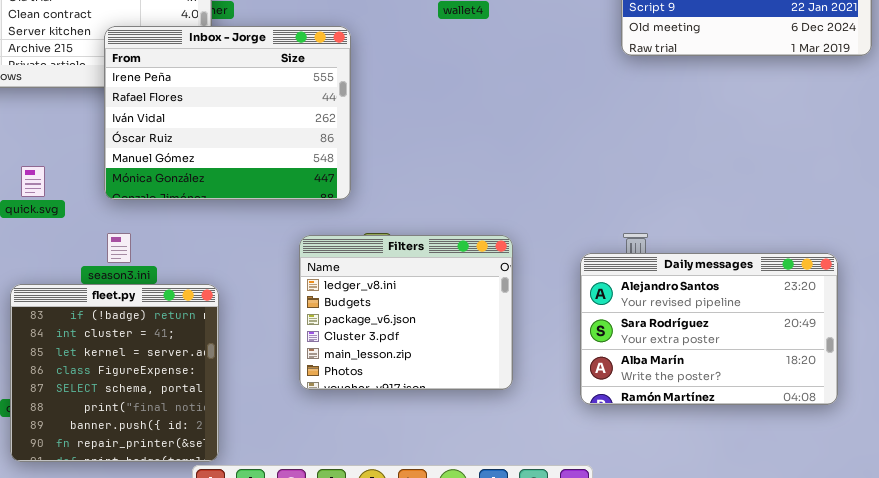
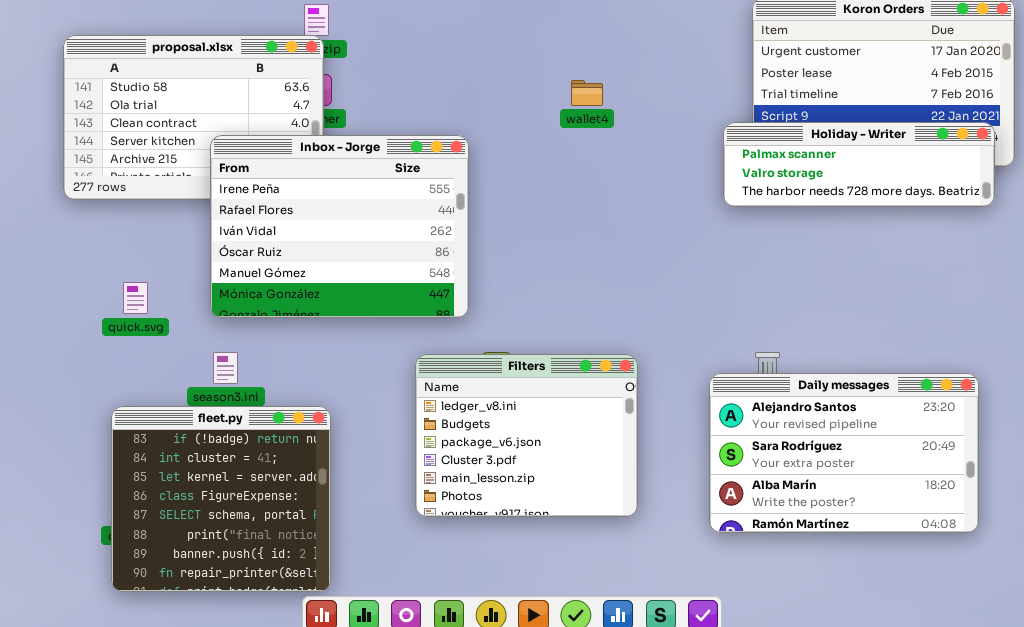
Holiday - Writer: none -> [723,122,995,207], opened

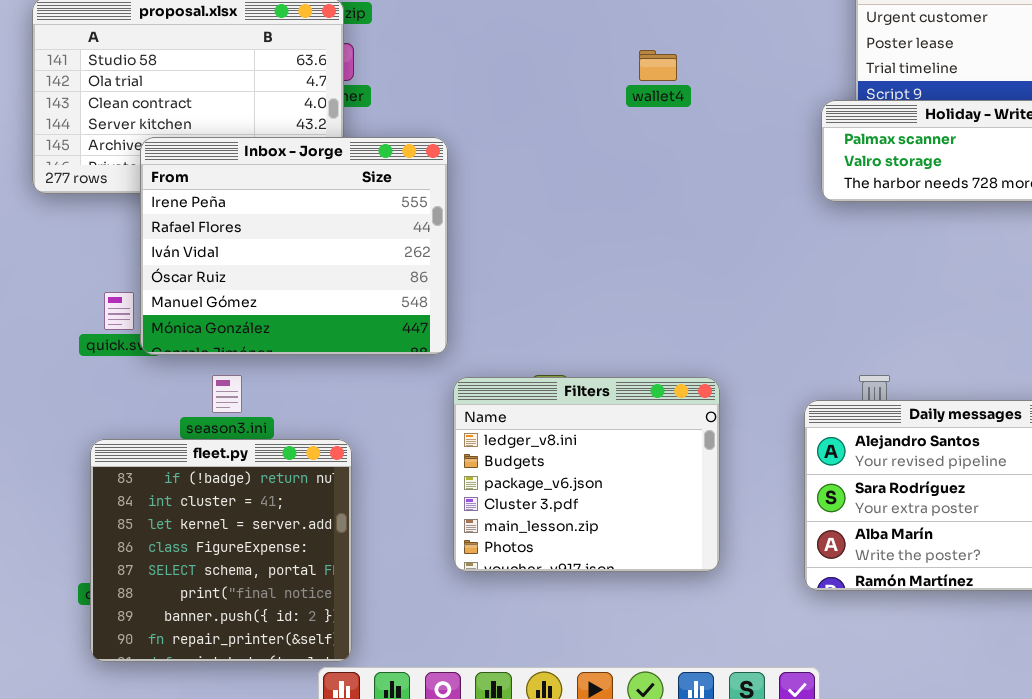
Inbox - Jorge: [210,135,469,318] -> [140,137,448,355], moved

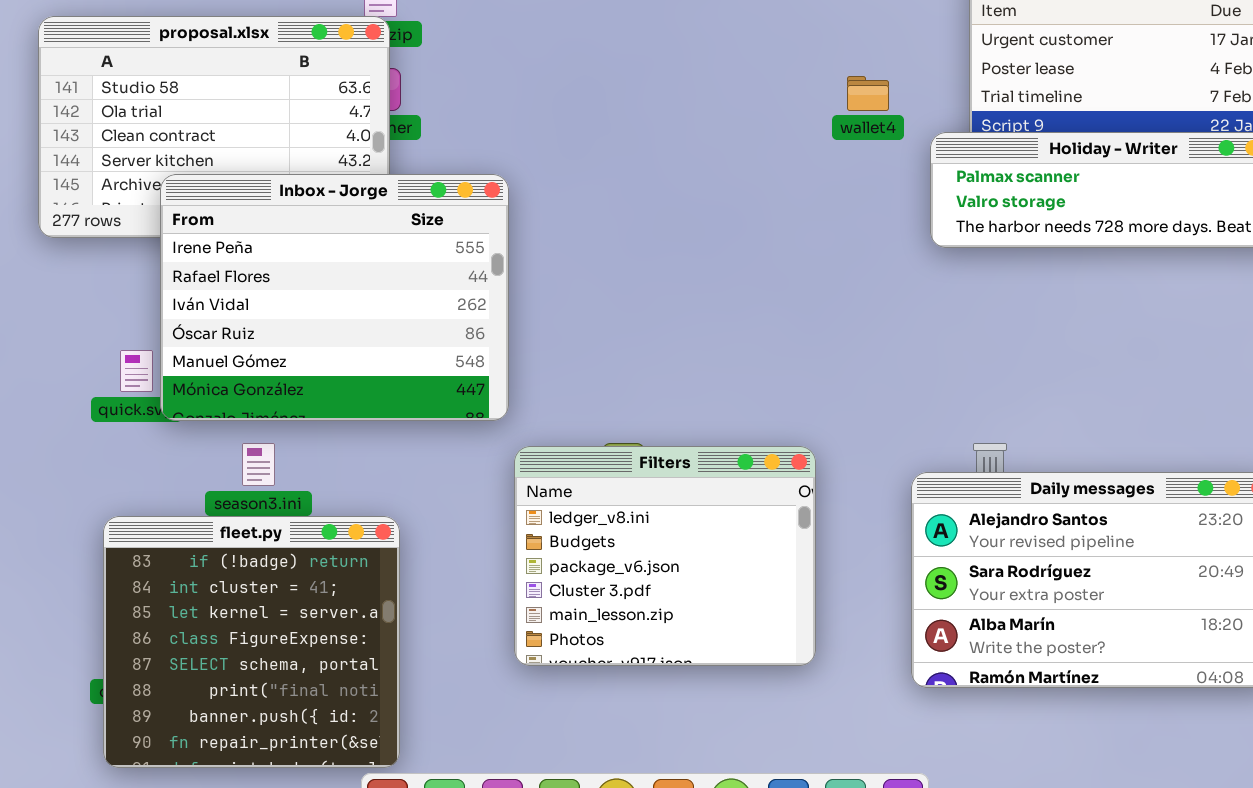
wallet4: [639,50,677,81] -> [847,76,889,111], moved

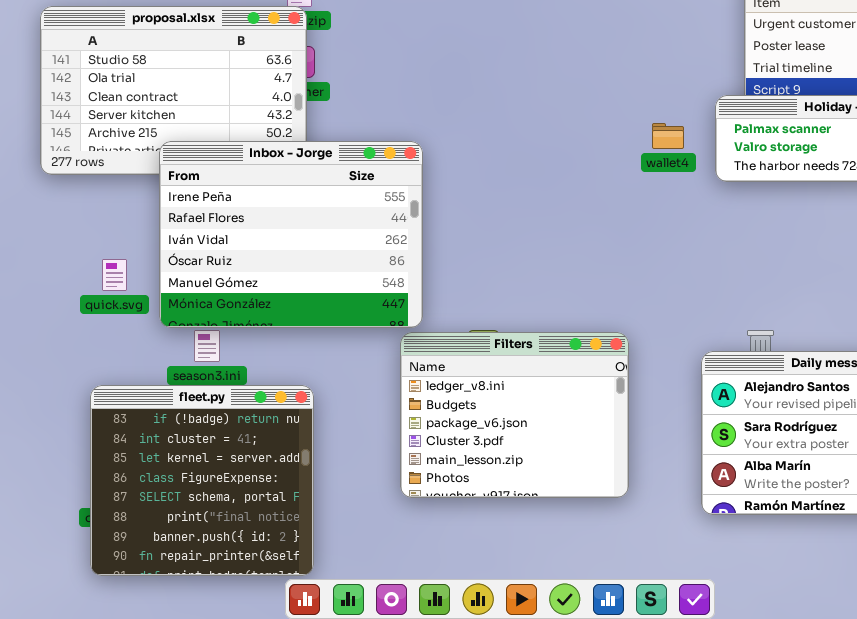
wallet4: [847,76,889,111] -> [652,123,684,149], moved
Inbox - Jorge: [160,174,509,421] -> [159,141,423,328], moved

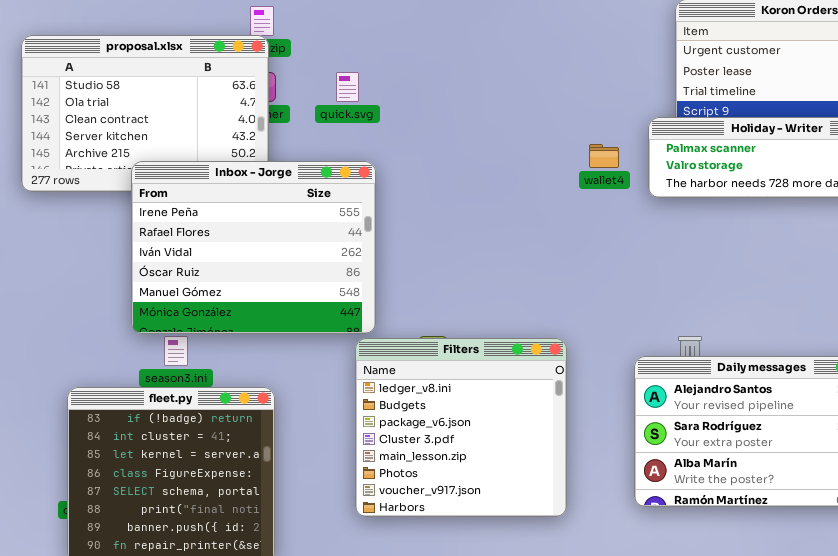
quick.svg: [102,259,127,291] -> [336,72,359,102], moved
Filters: [400,332,629,498] -> [355,338,567,517], resized

